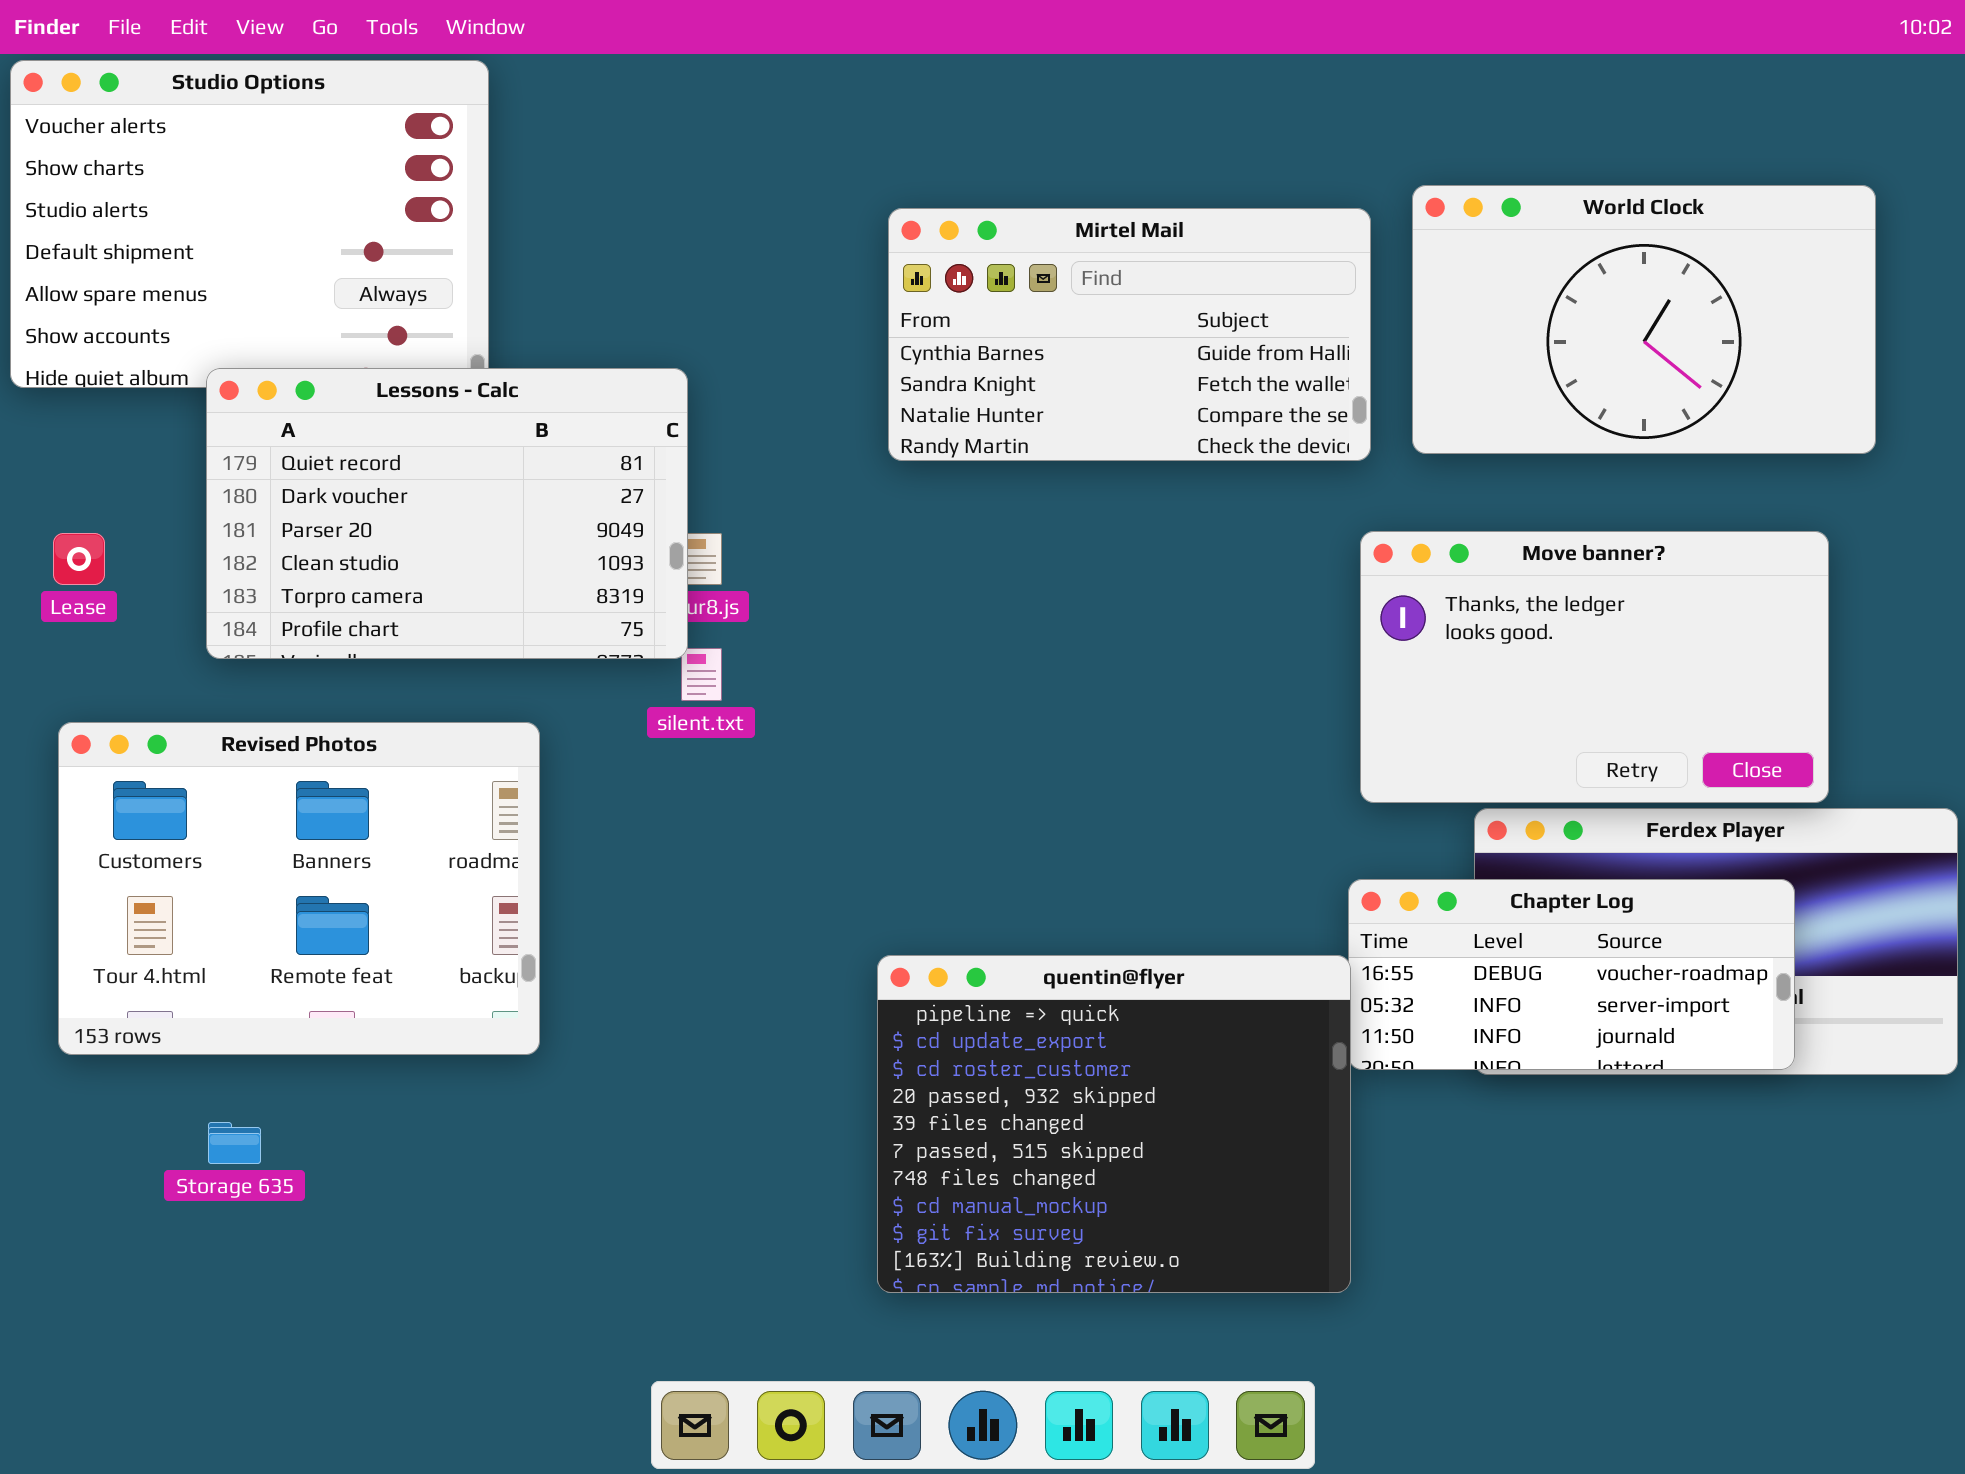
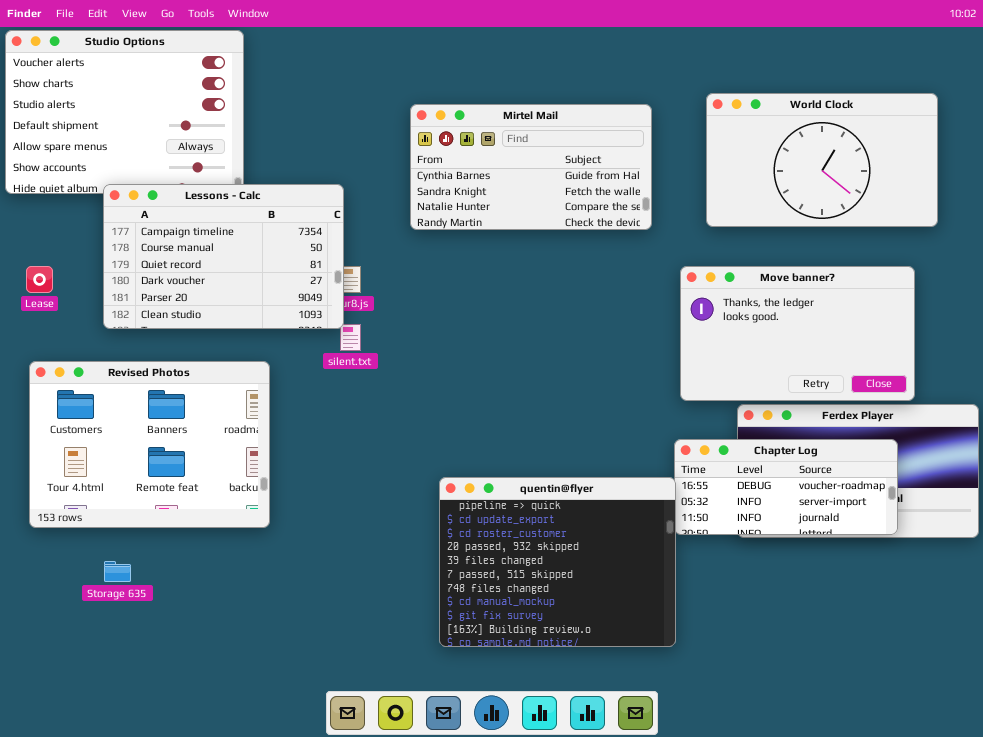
Mirtel Mail: [888,208,1371,461] -> [410,104,652,230], moved
Lessons - Calc: [206,368,688,659] -> [103,184,344,329], scrolled up 2 rows

